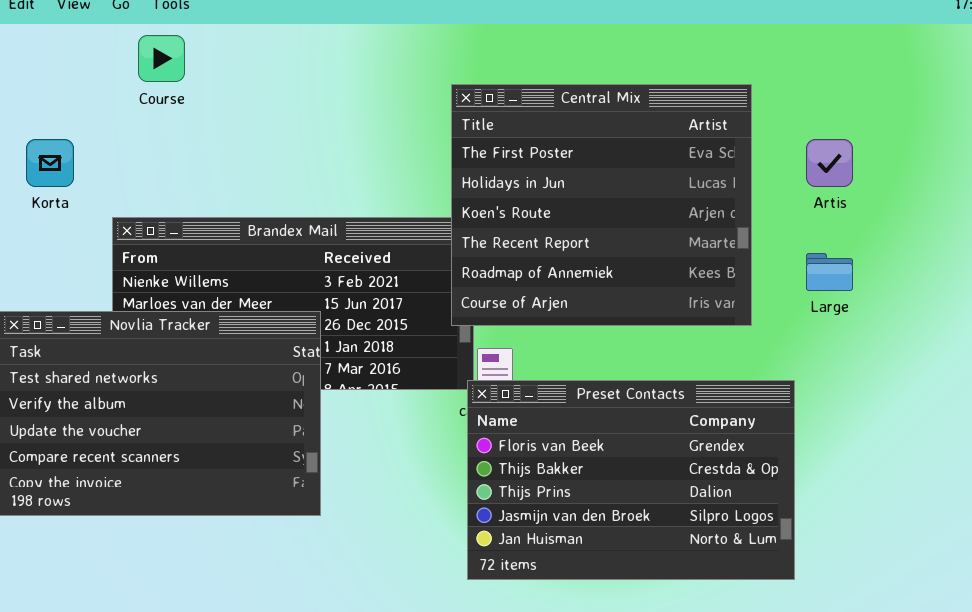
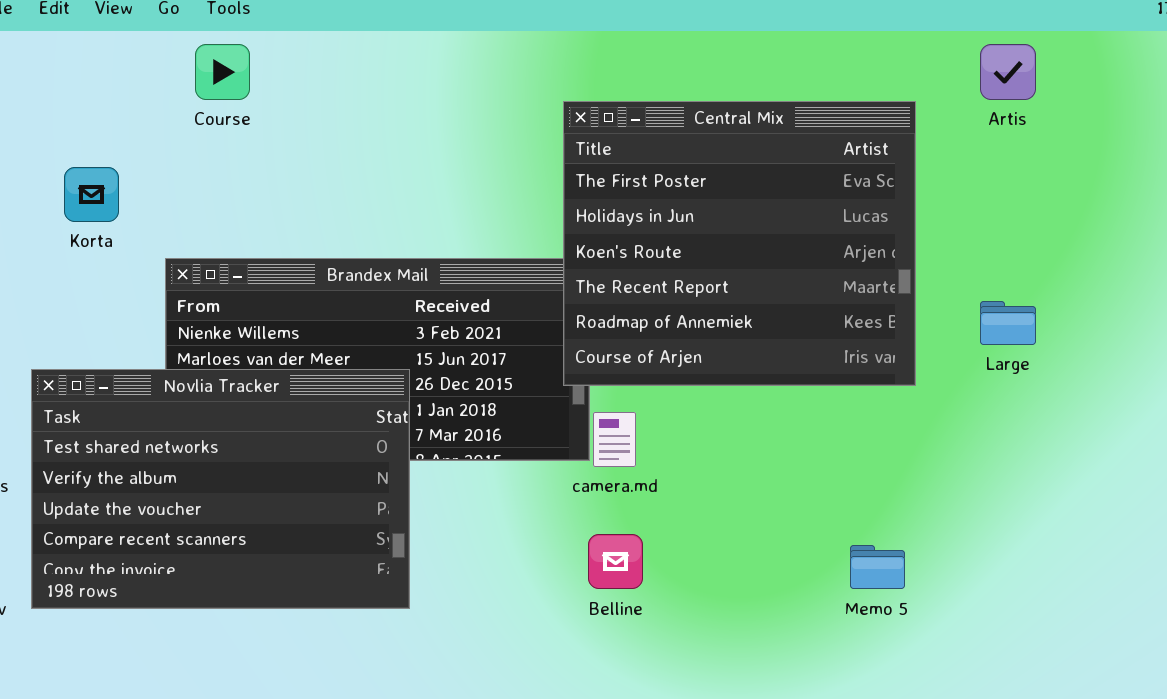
Artis: [806,139,853,187] -> [980,44,1036,100], moved
Preset Contacts: [467,380,795,580] -> none, closed

